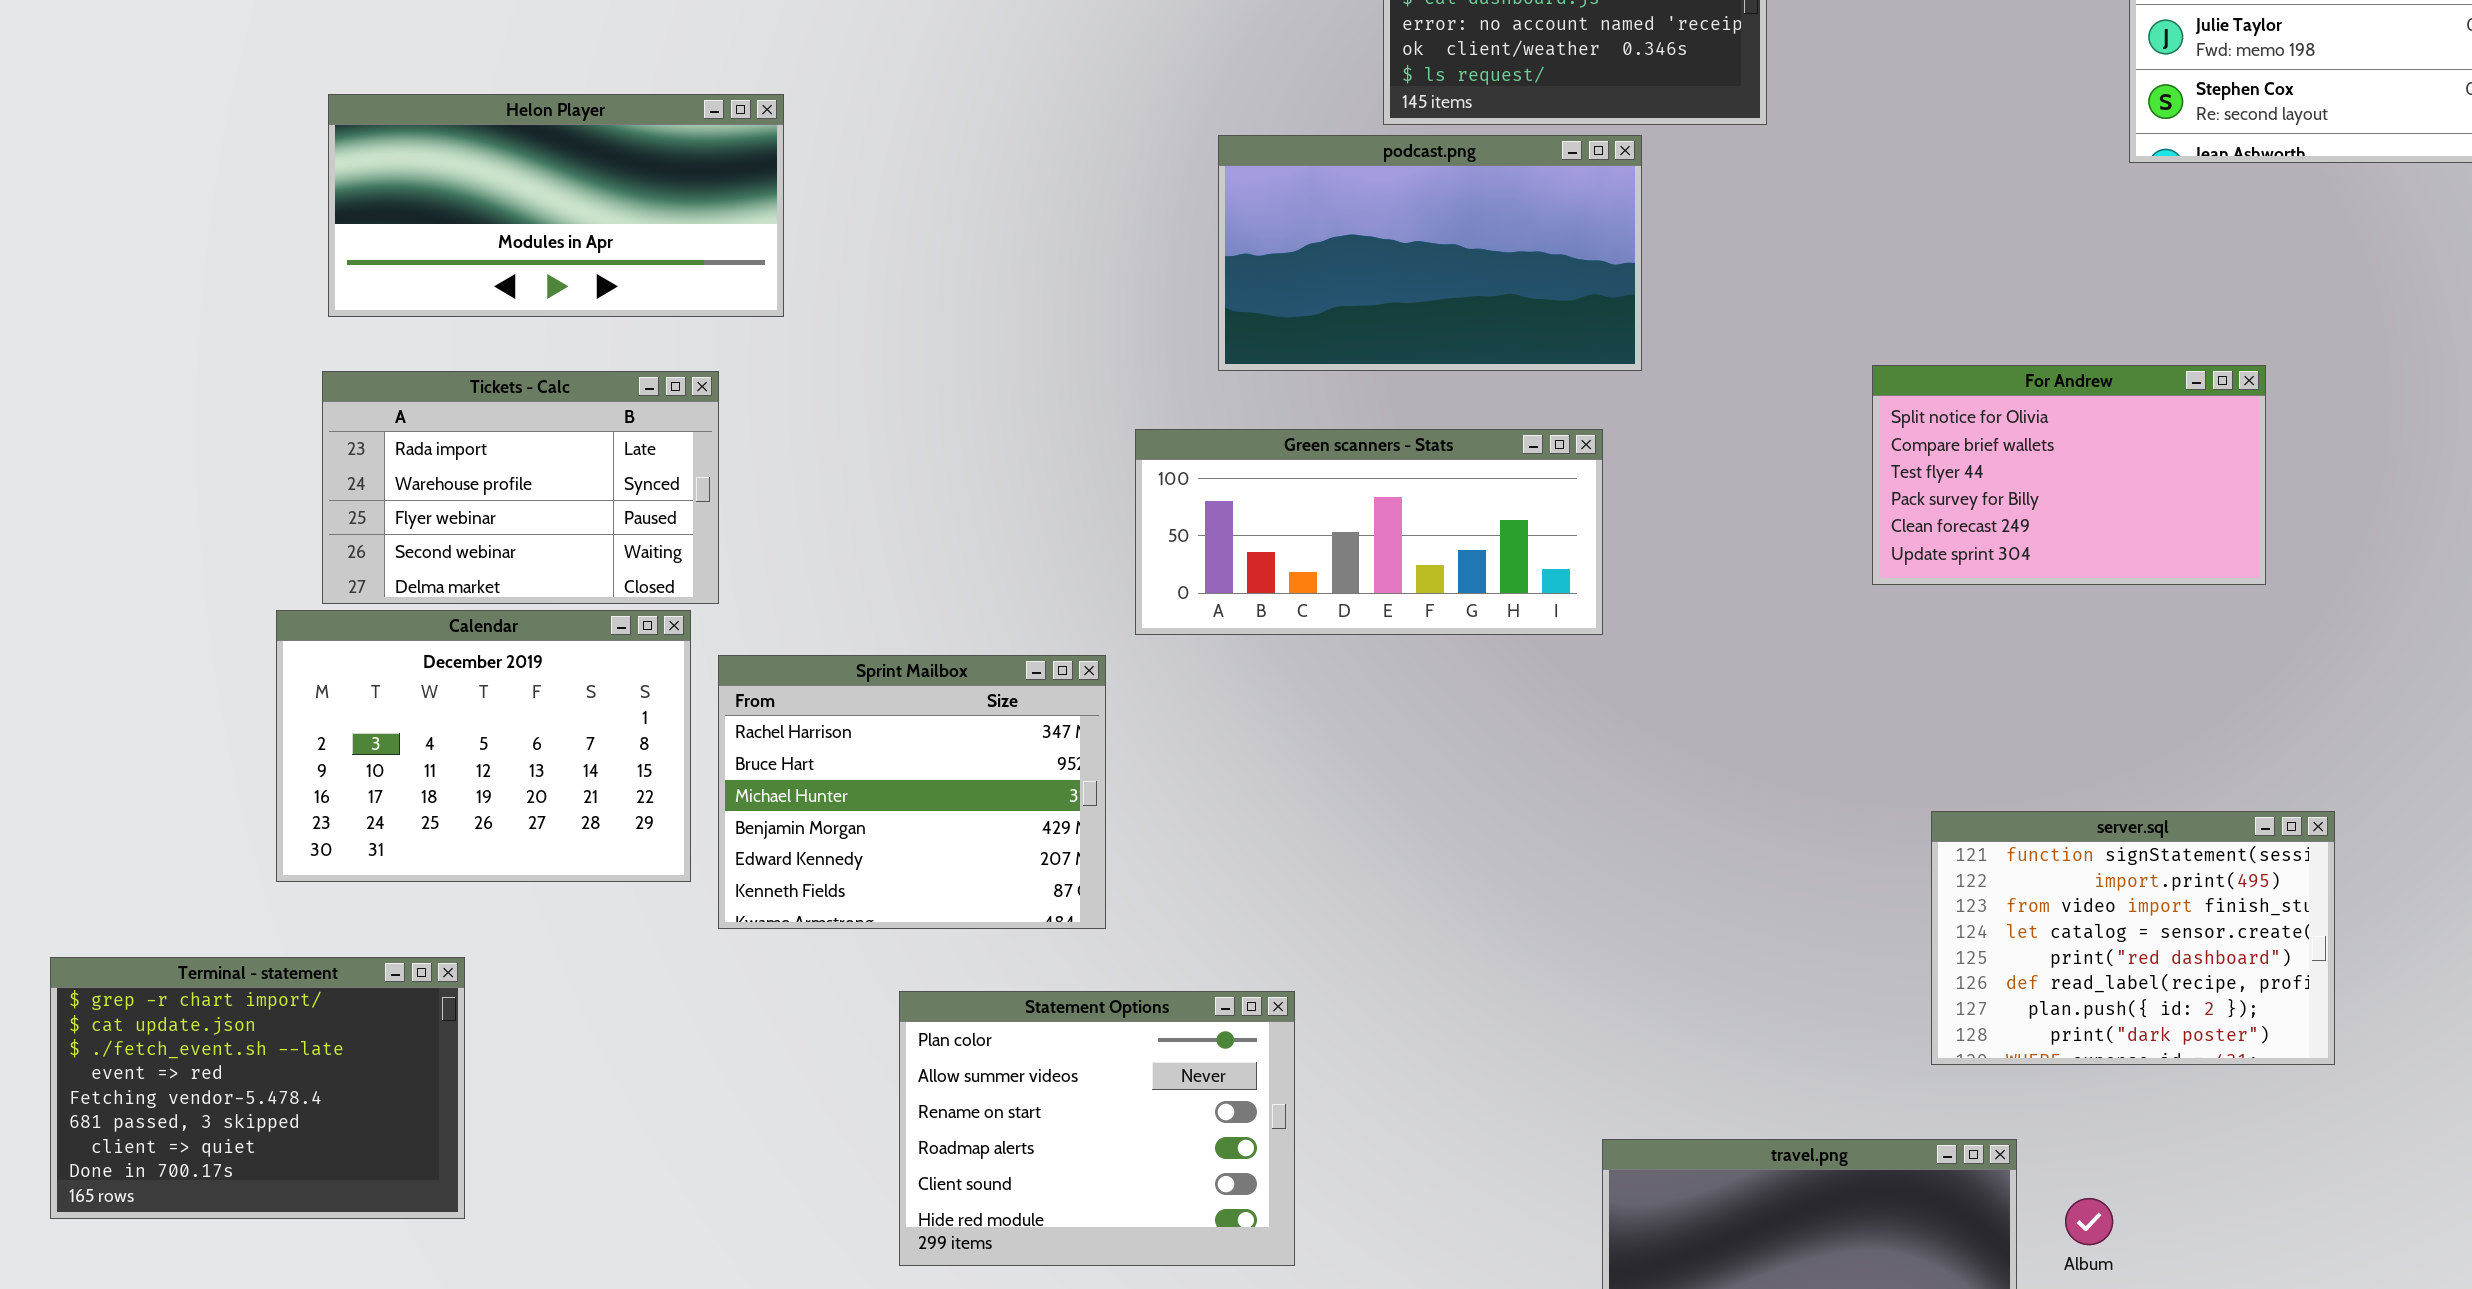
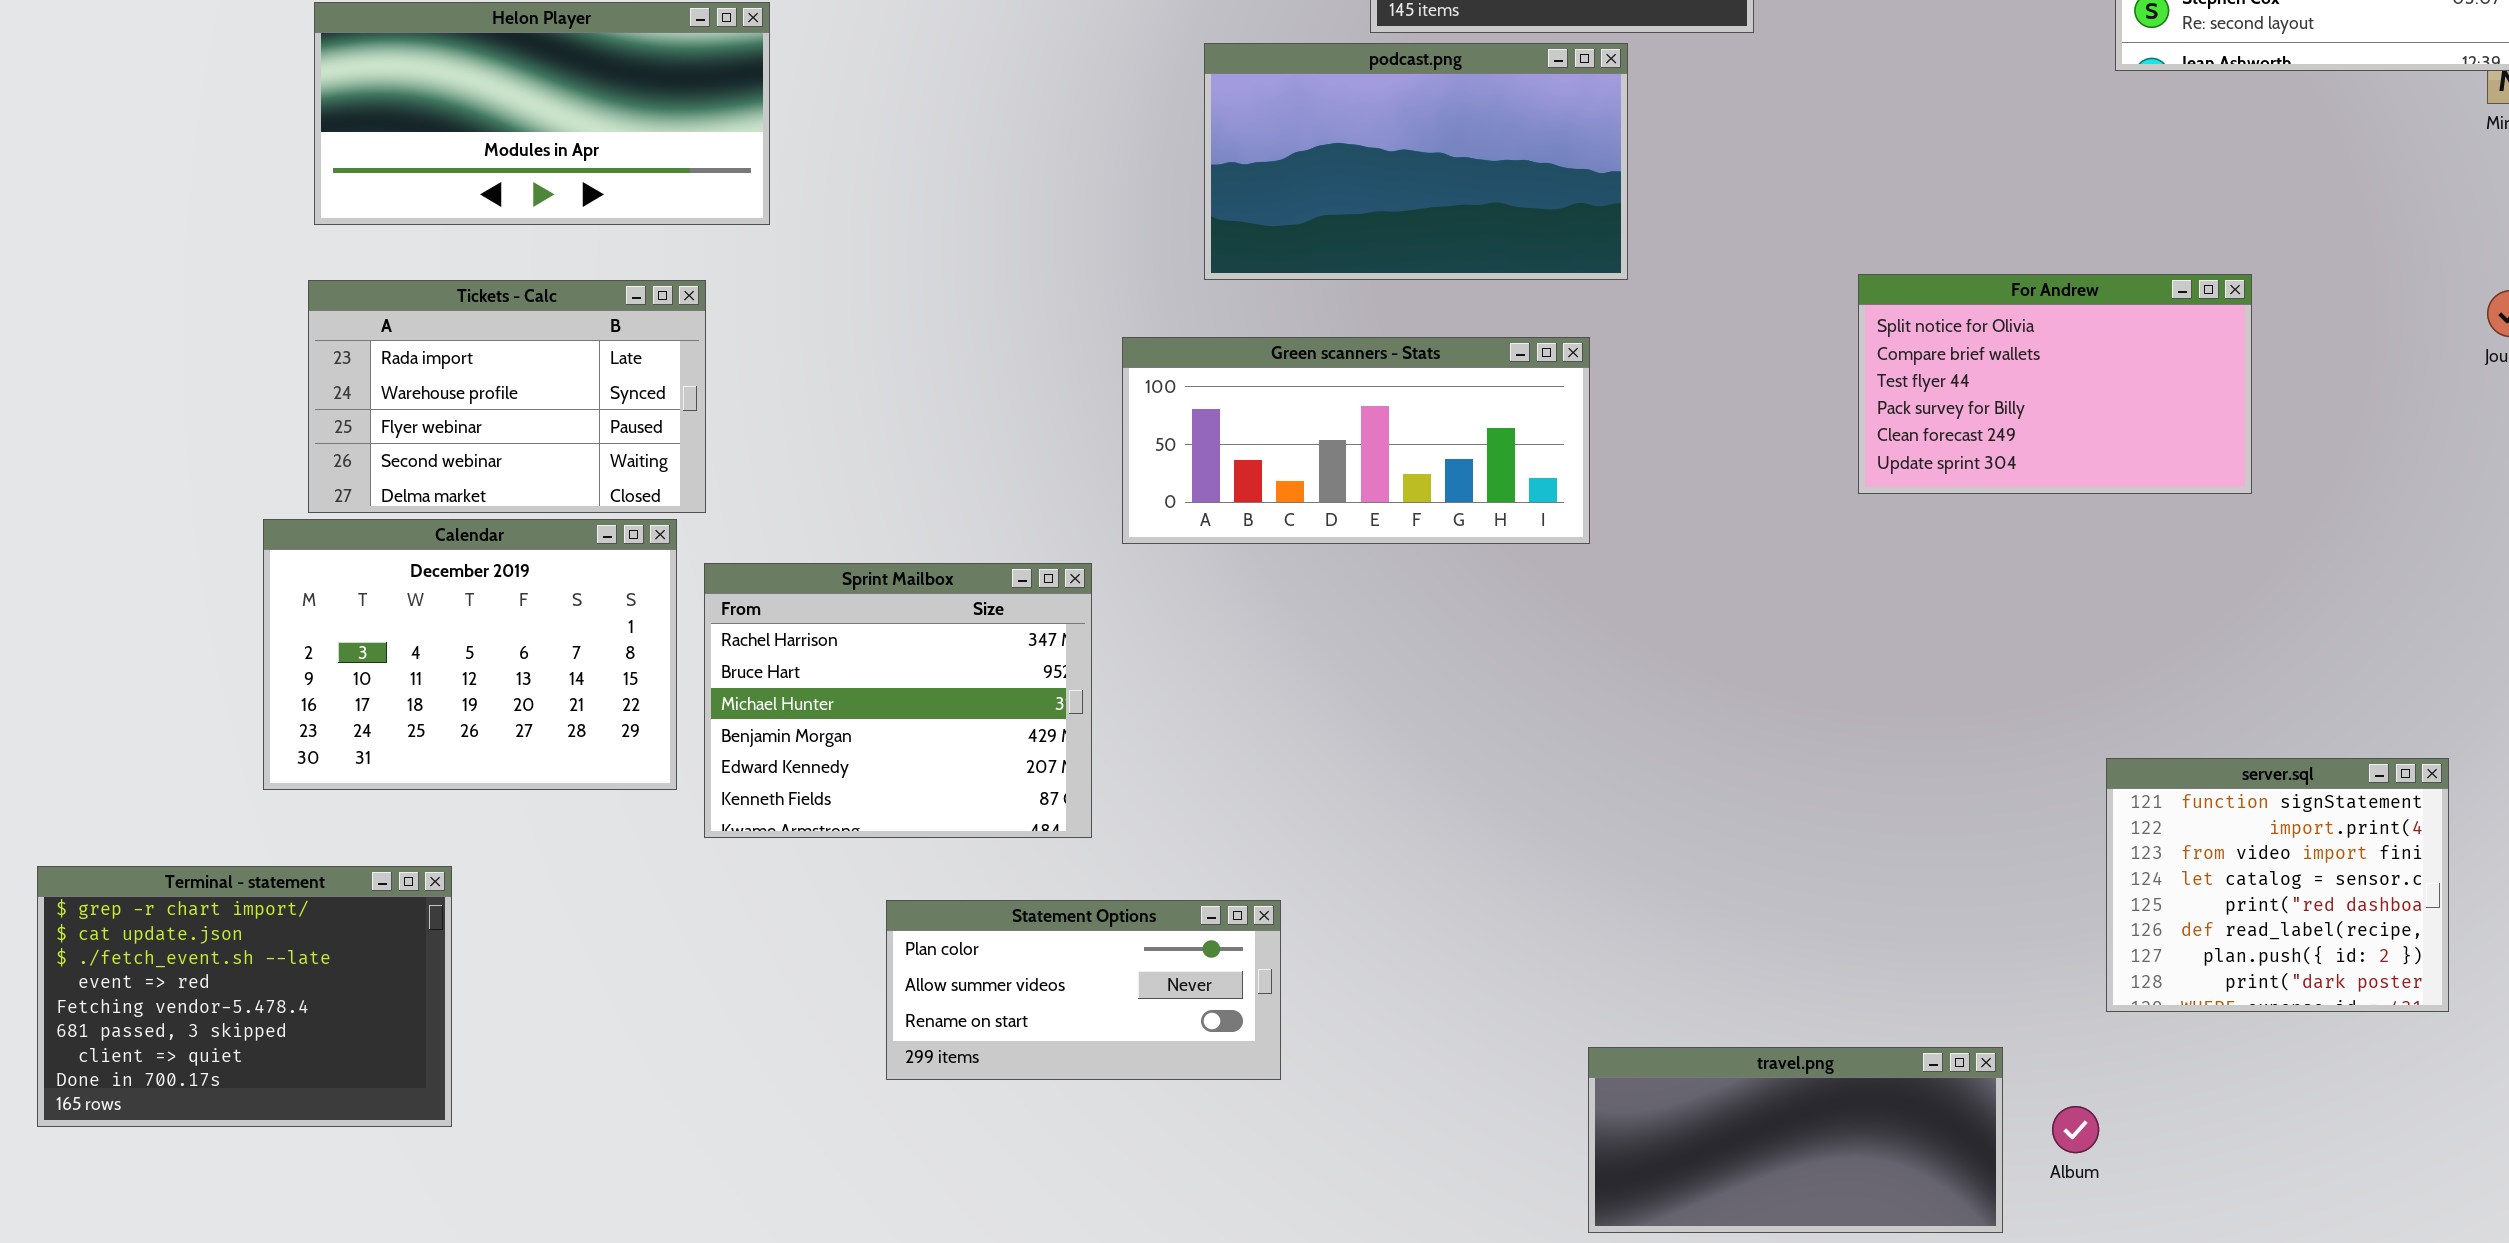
server.sql: [1931,811,2335,1065] -> [2106,758,2449,1012], moved, resized
Statement Options: [899,991,1295,1266] -> [886,900,1281,1080], resized

